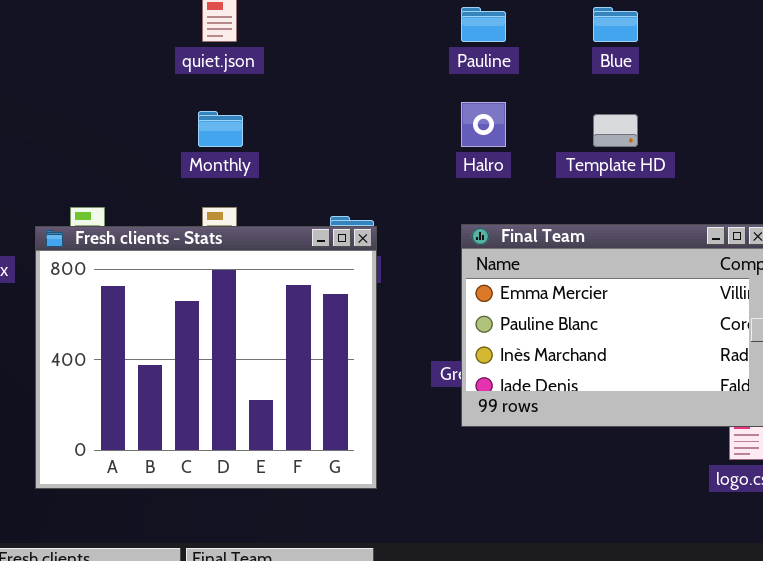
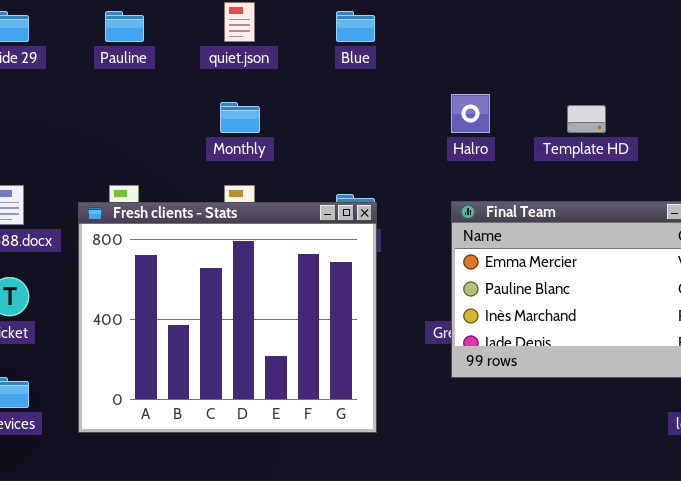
Pauline: [461,7,506,42] -> [105,11,144,42], moved
Blue: [593,7,638,42] -> [336,11,375,42], moved

